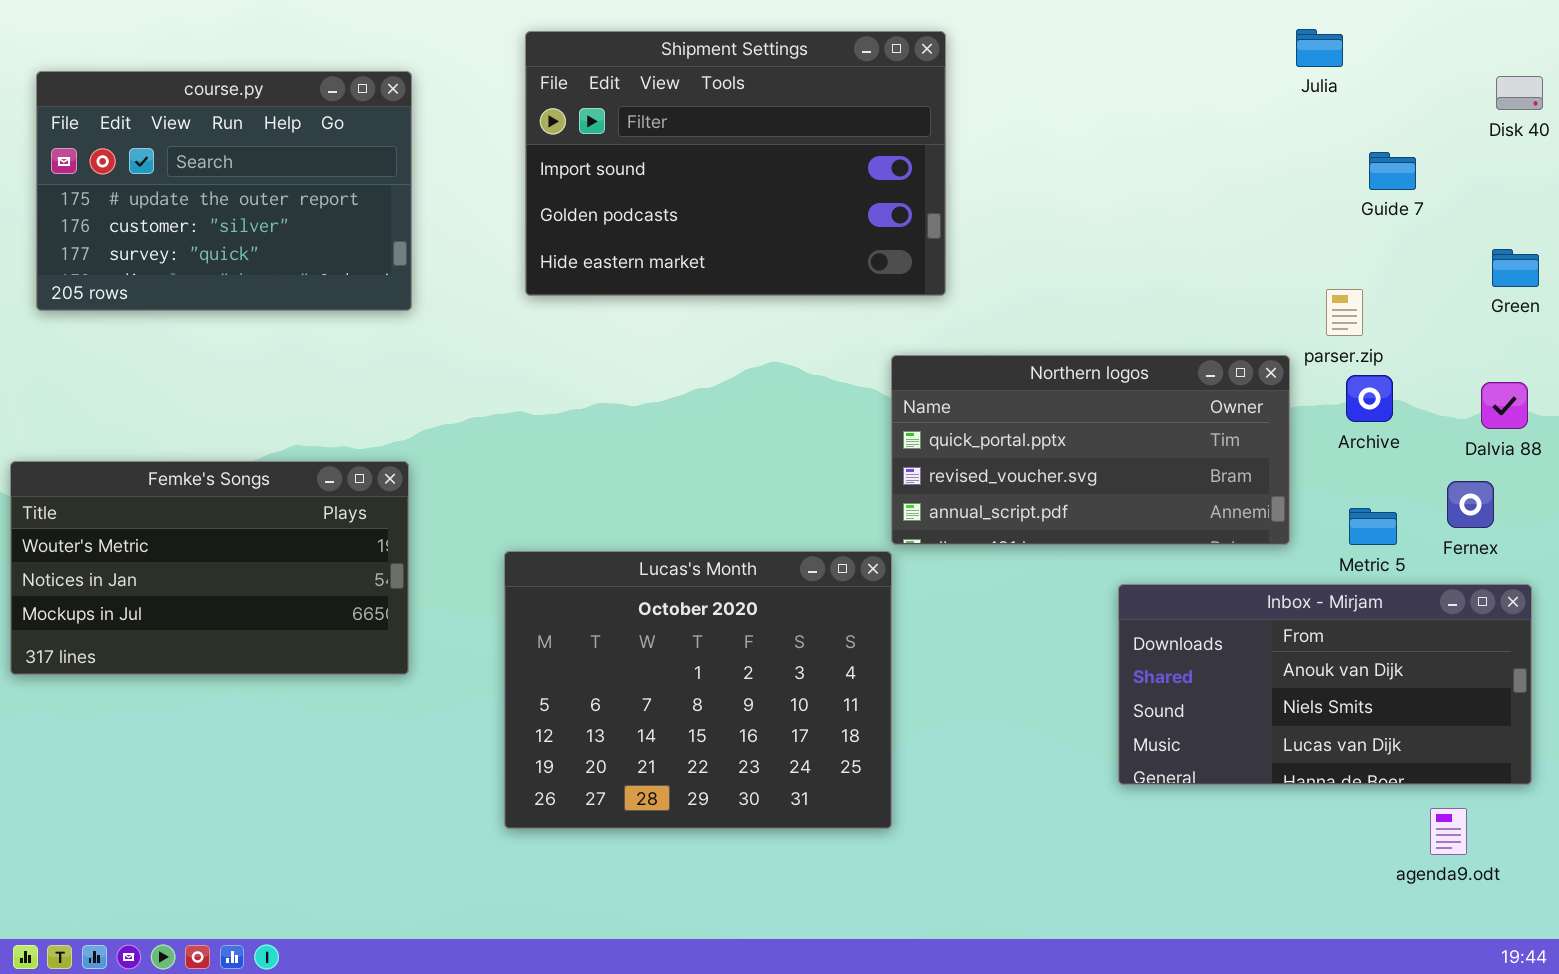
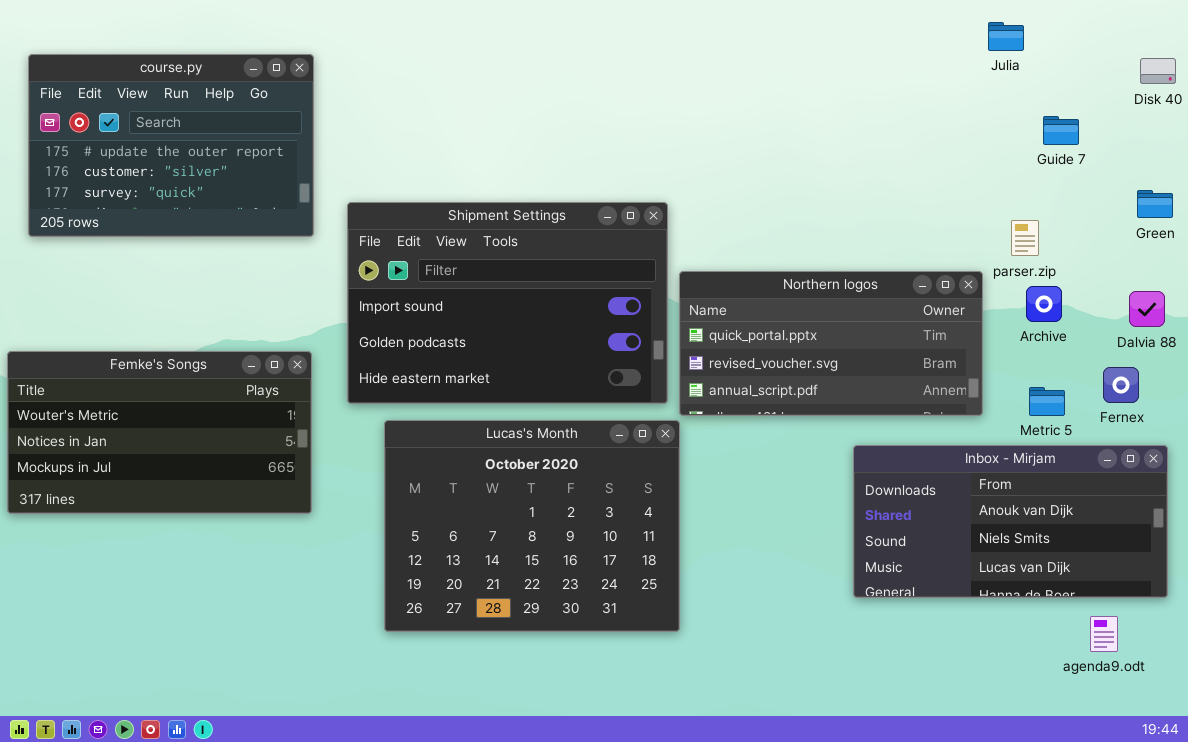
Shipment Settings: [525,31,946,296] -> [347,202,668,404], moved

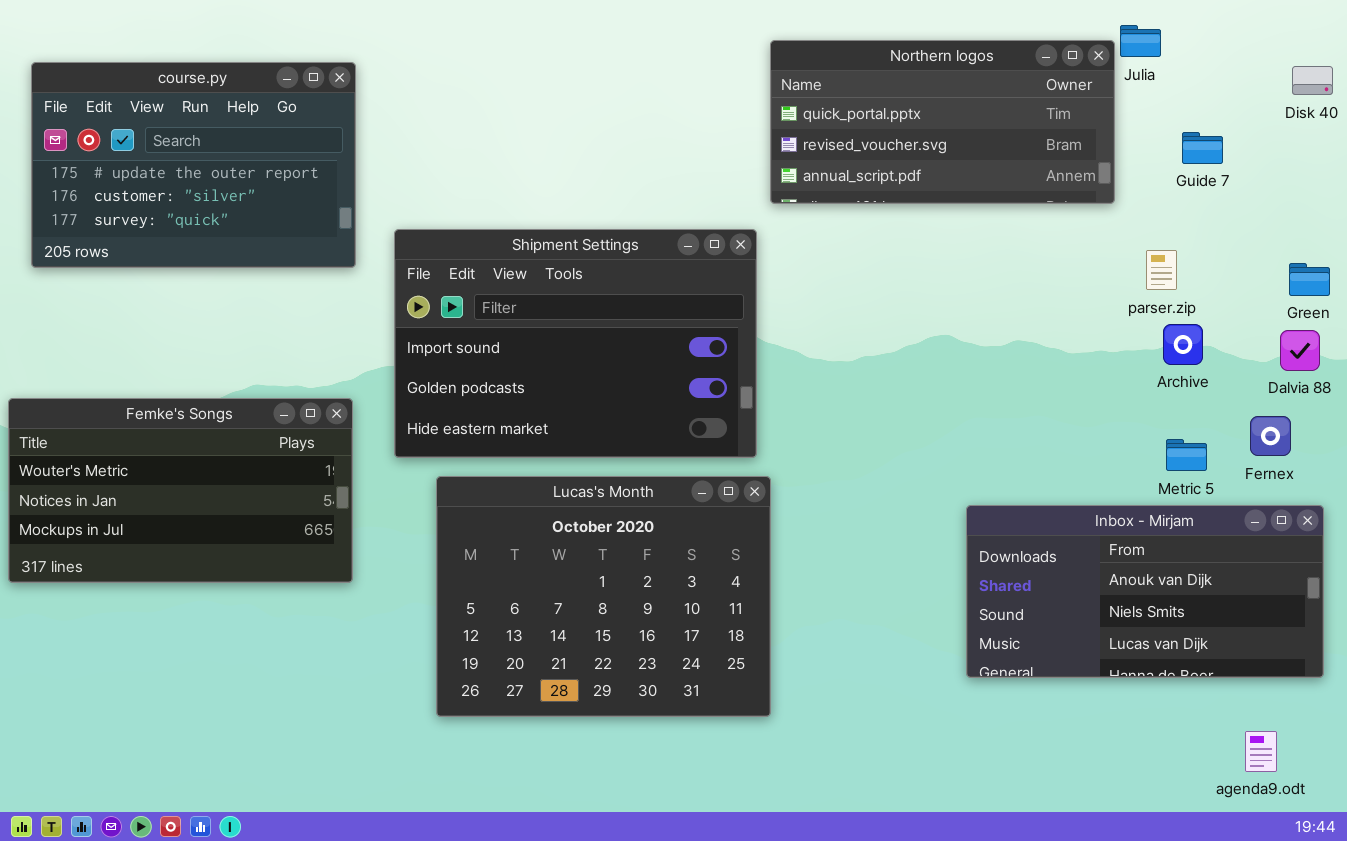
Green: [1137,190,1173,218] -> [1289,263,1330,296], moved
Northern logos: [679,271,983,416] -> [770,40,1115,204], moved
agenda9.odt: [1090,616,1118,652] -> [1245,731,1277,772], moved

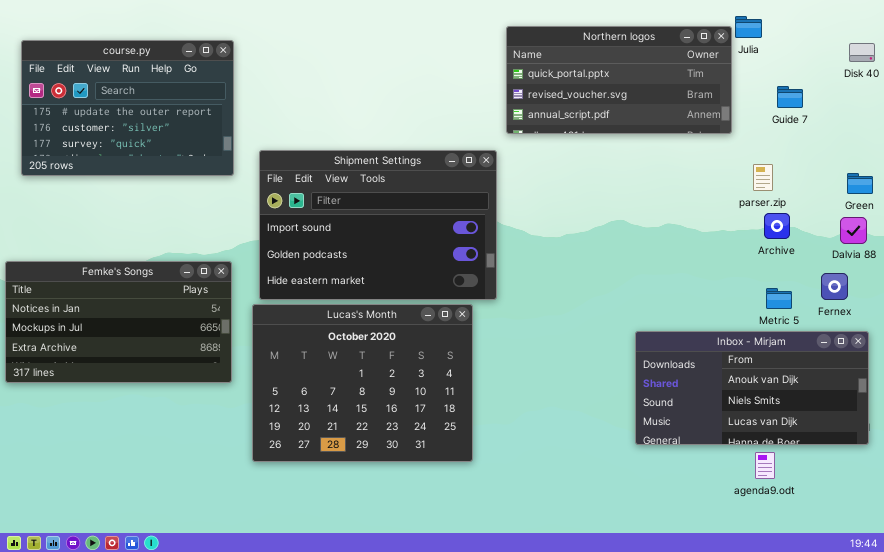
Femke's Songs: [8,398,353,583] -> [5,261,232,383], scrolled down 1 row
Lucas's Month: [436,476,771,717] -> [252,304,473,462], moved
agenda9.odt: [1245,731,1277,772] -> [755,452,775,479], moved

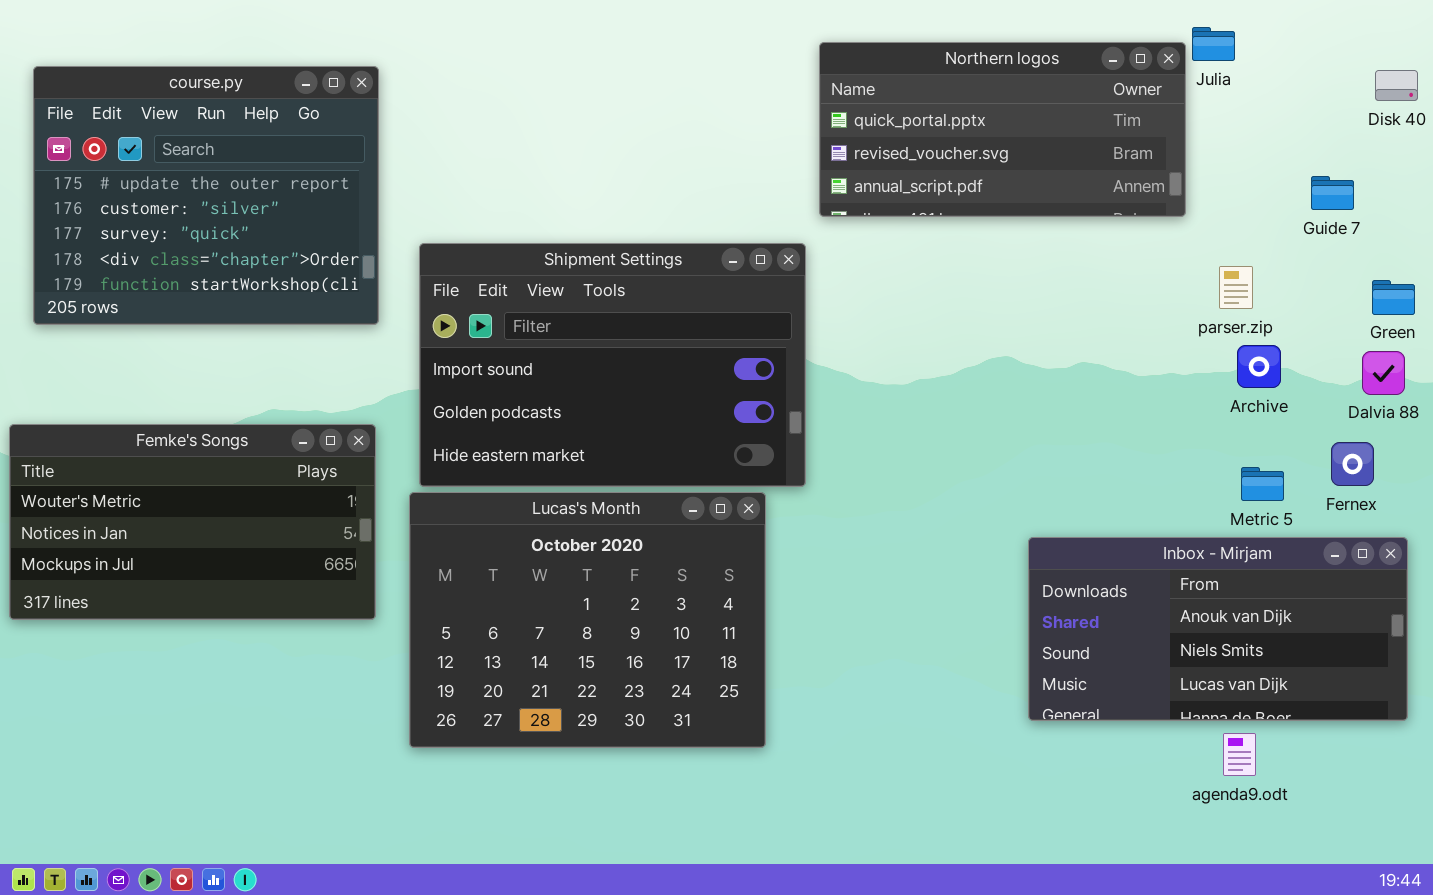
course.py: [21,40,234,176] -> [33,66,379,325], resized
Guide 7: [777,86,803,108] -> [1311,176,1354,210], moved
Femke's Songs: [5,261,232,383] -> [9,424,376,620], scrolled up 1 row

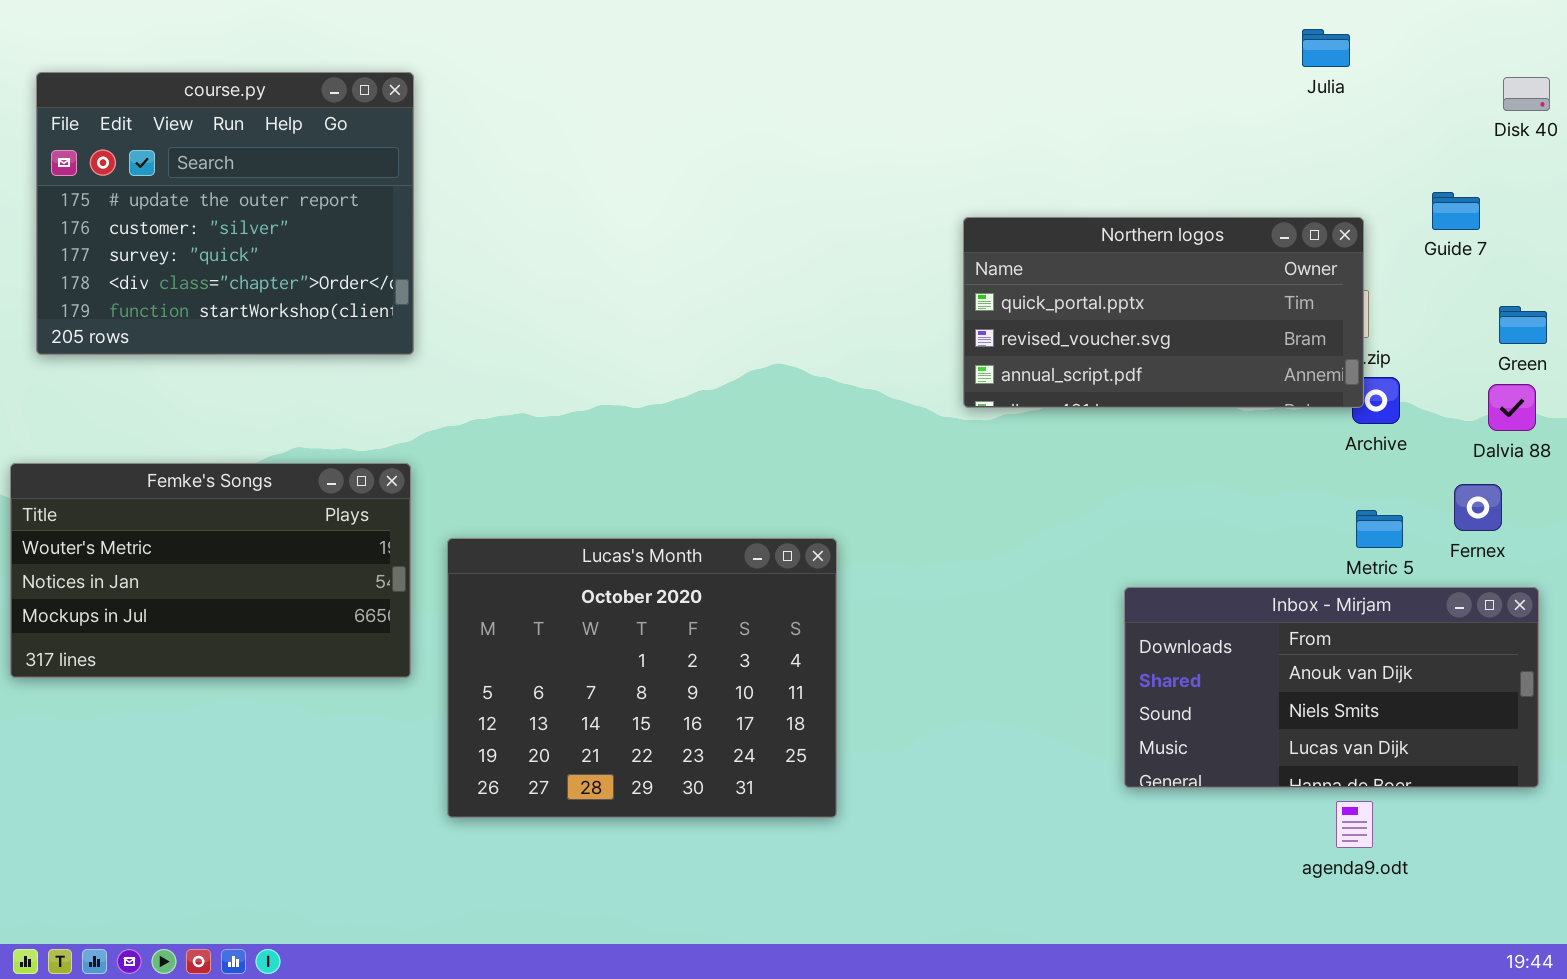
Northern logos: [819,42,1186,217] -> [963,217,1364,408], moved
Shipment Settings: [419,243,806,487] -> none, closed

